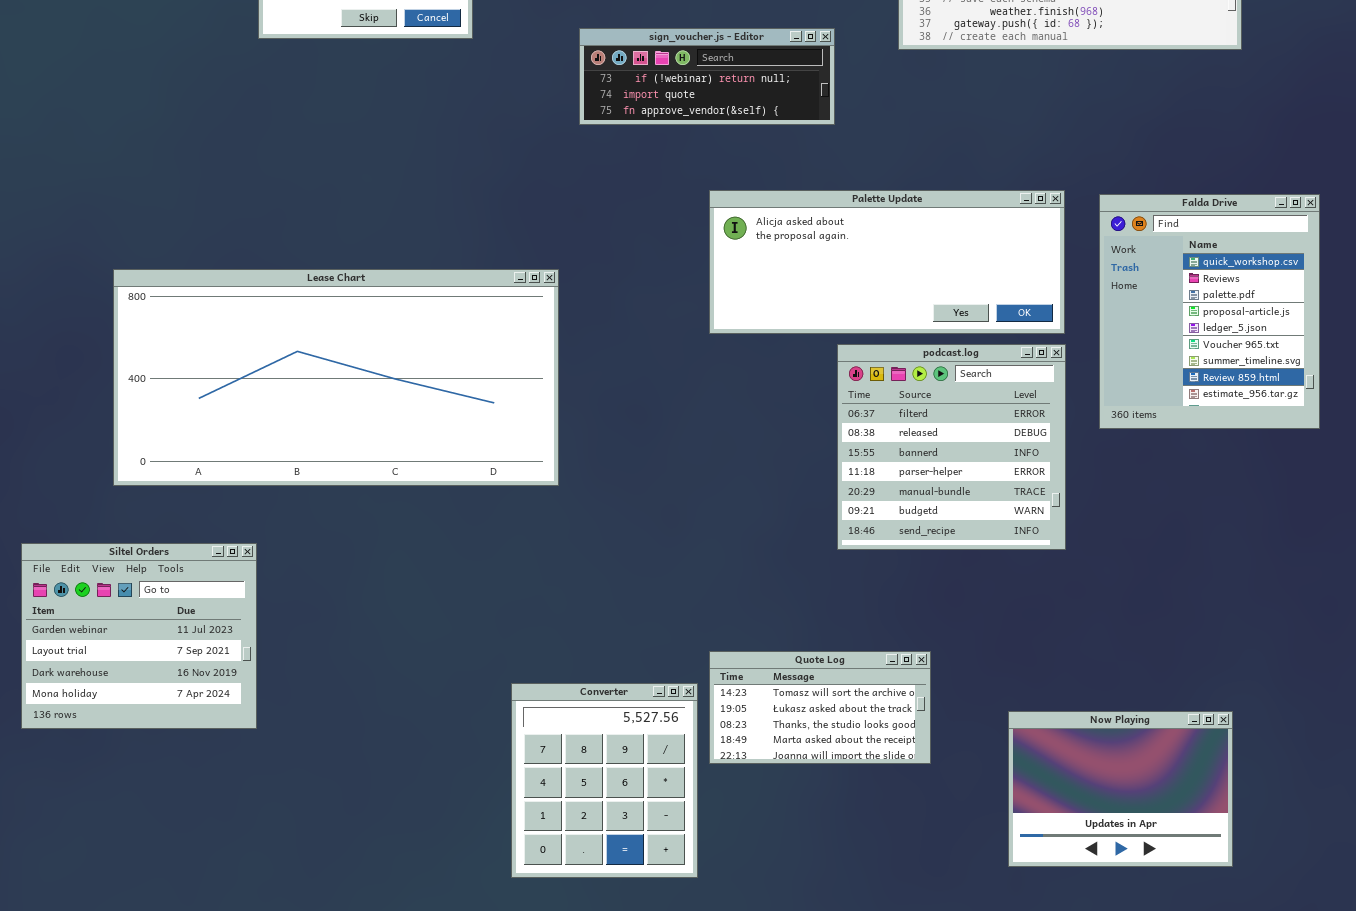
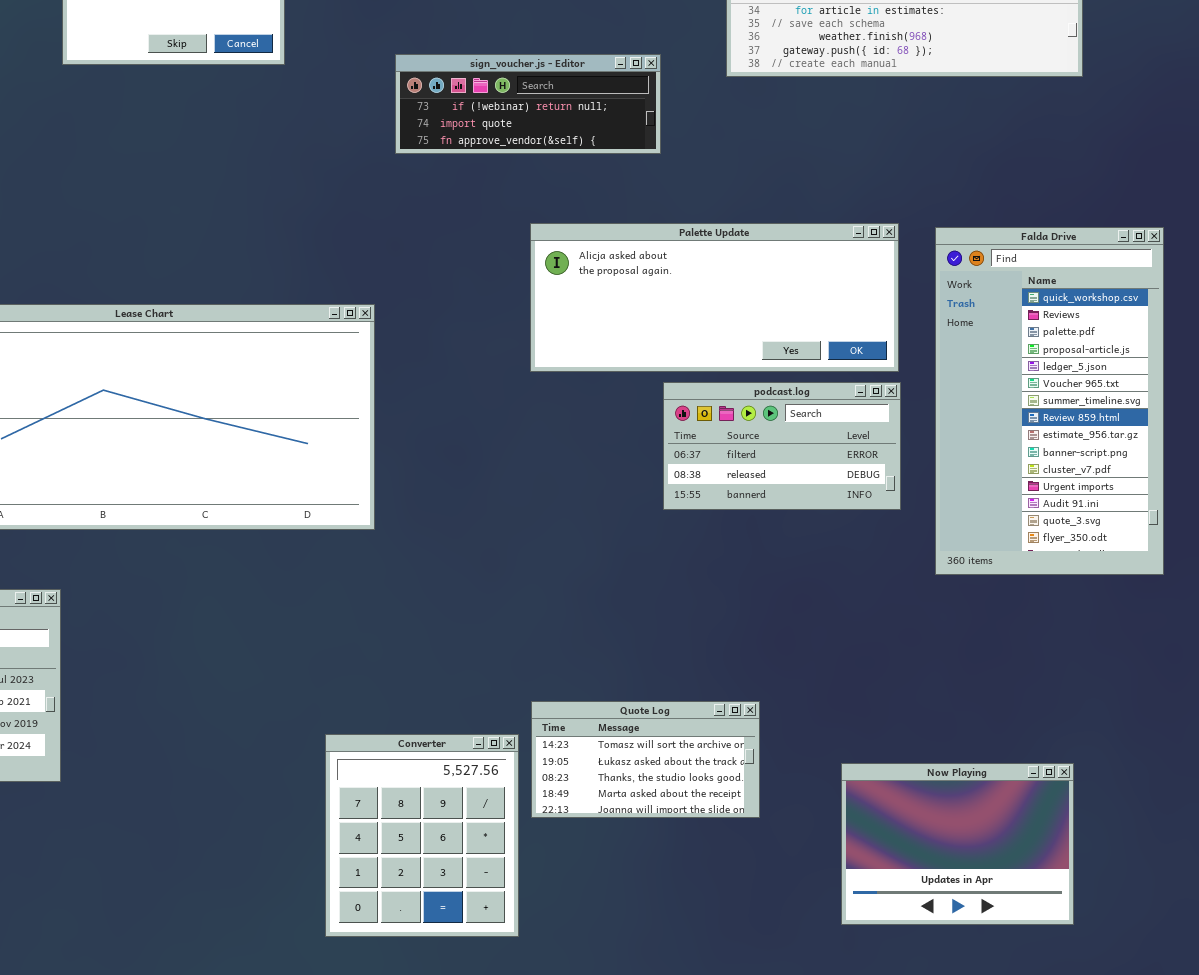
Falda Drive: [1099,194,1320,429] -> [935,227,1164,575], resized
podcast.log: [837,344,1066,550] -> [663,382,901,510], resized

